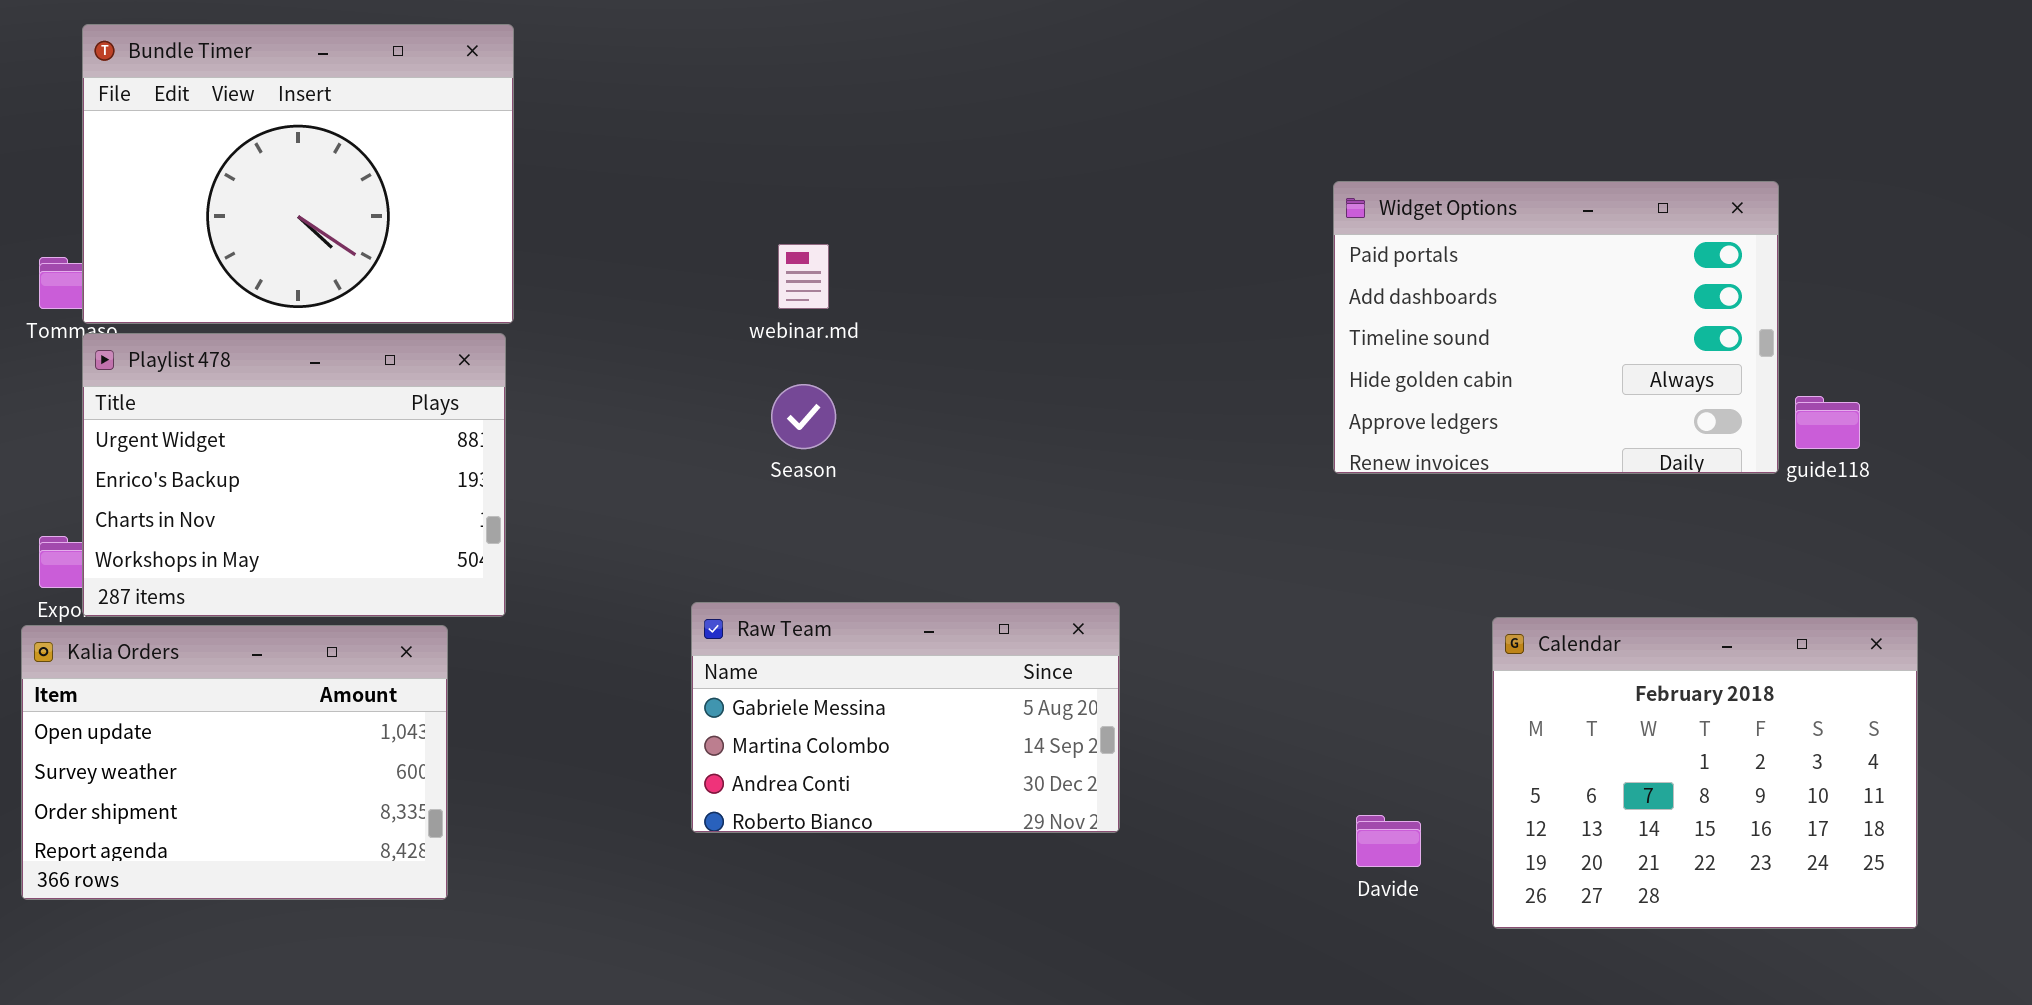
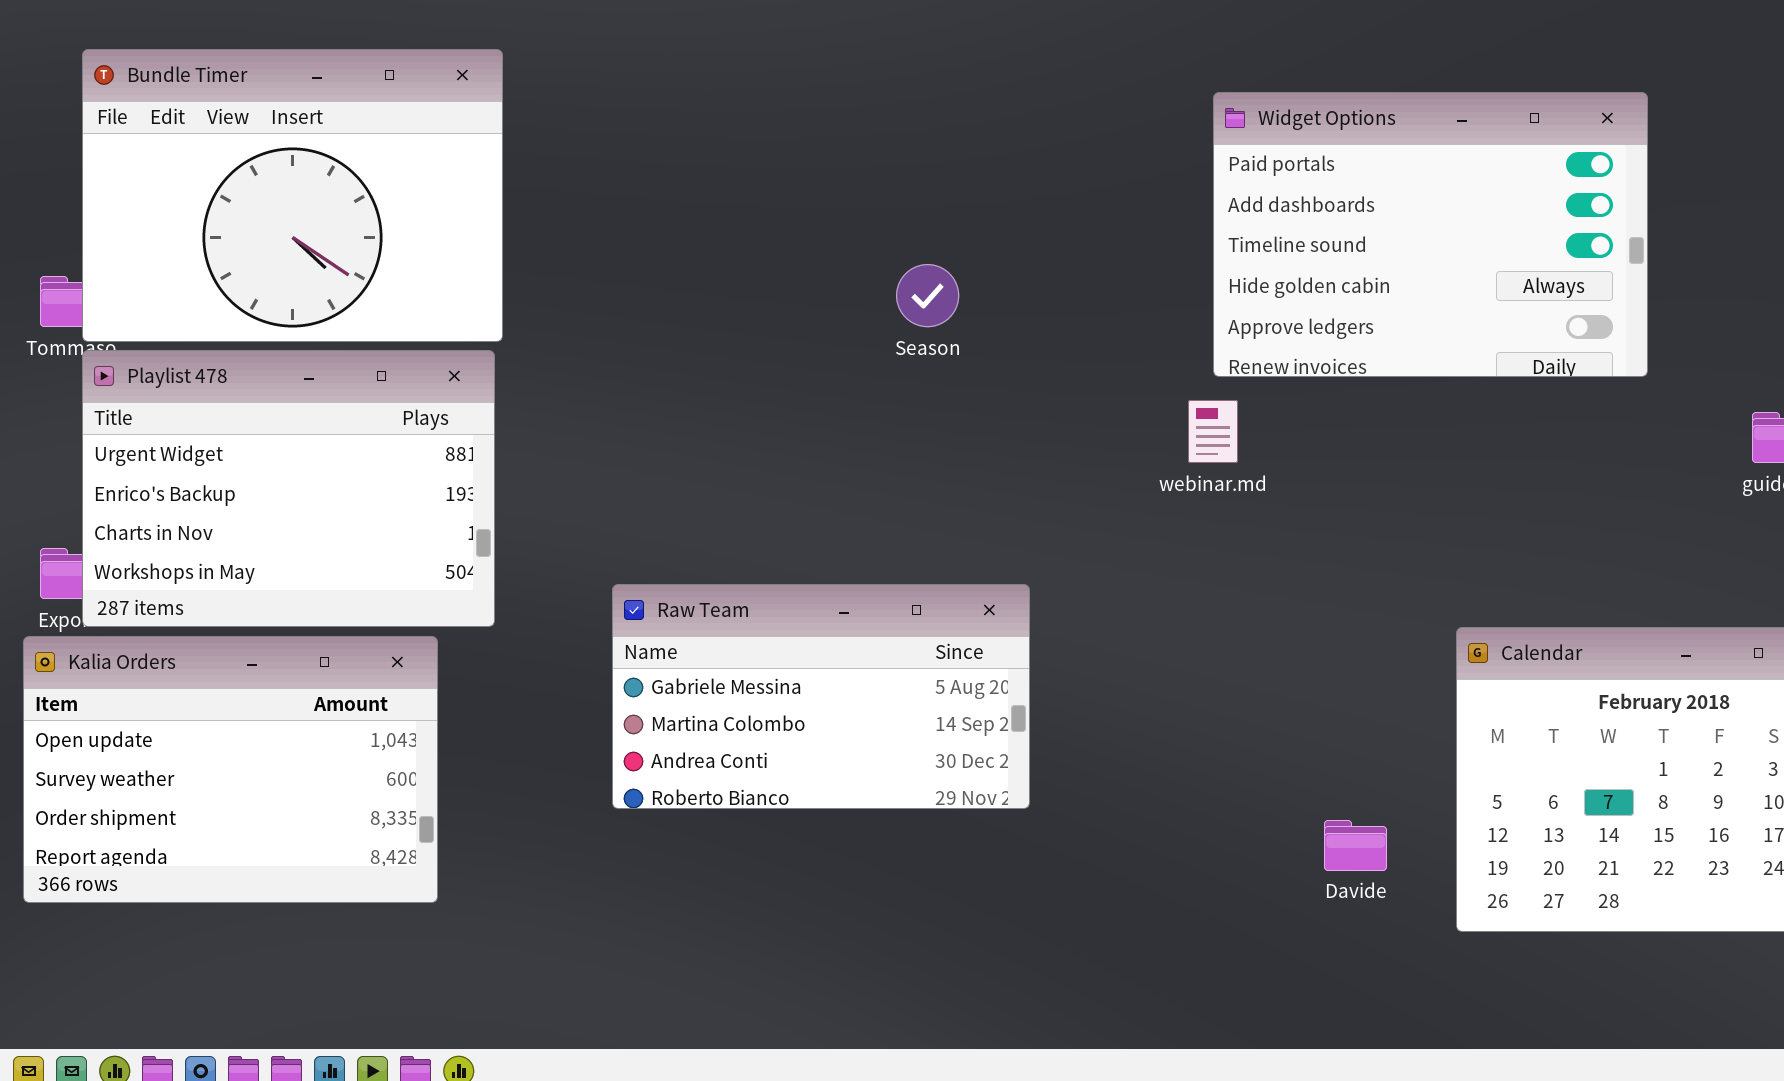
Widget Options: [1333,181,1779,474] -> [1213,92,1648,377], moved
webinar.md: [778,244,829,309] -> [1188,400,1238,463], moved
Season: [771,384,836,449] -> [896,264,959,327], moved
Raw Team: [691,602,1120,833] -> [612,584,1030,809], moved

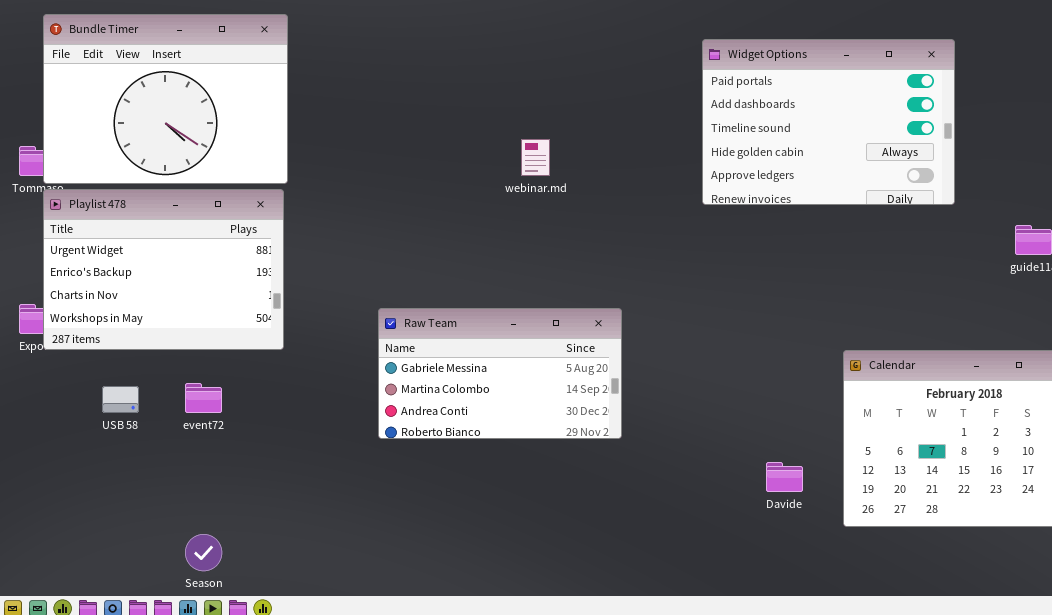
Season: [896,264,959,327] -> [185,534,222,571], moved
webinar.md: [1188,400,1238,463] -> [521,139,550,176], moved
Raw Team: [612,584,1030,809] -> [378,308,622,439], moved
Kalia Orders: [23,636,438,903] -> none, closed

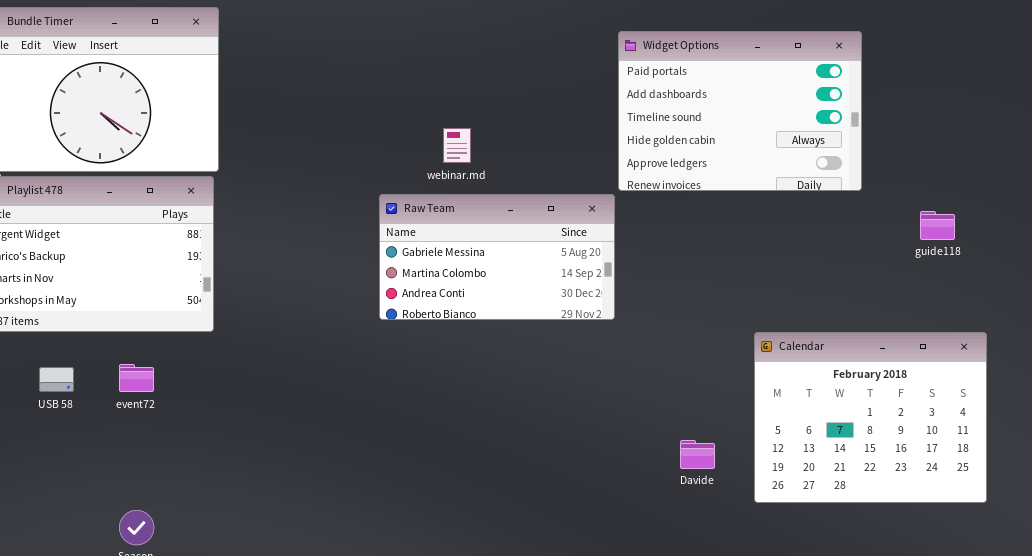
Raw Team: [378,308,622,439] -> [379,194,615,320], moved

